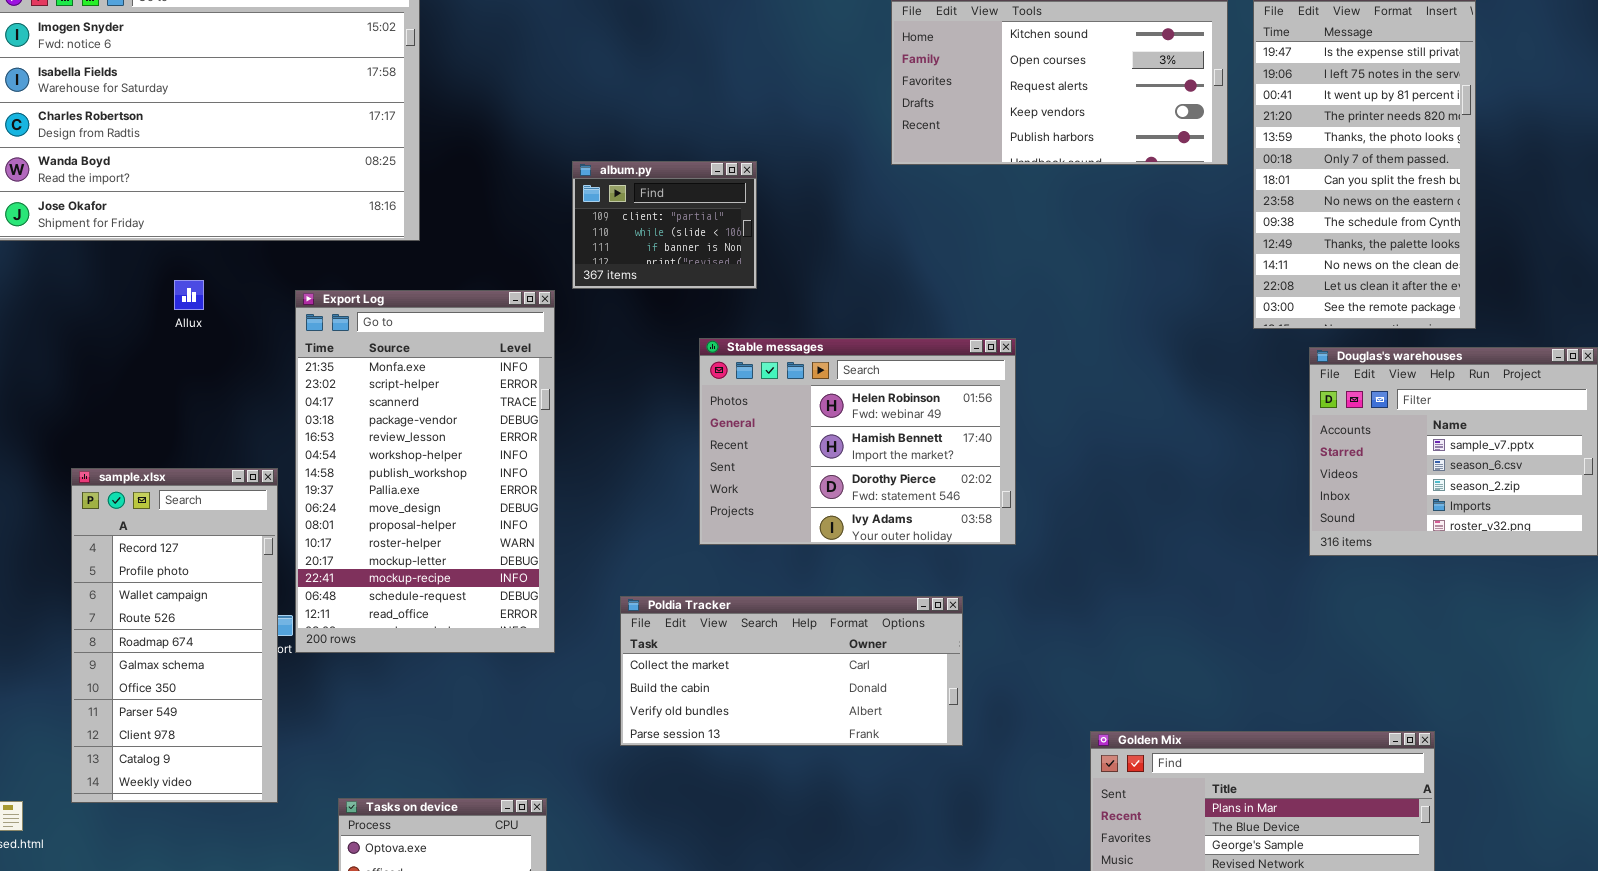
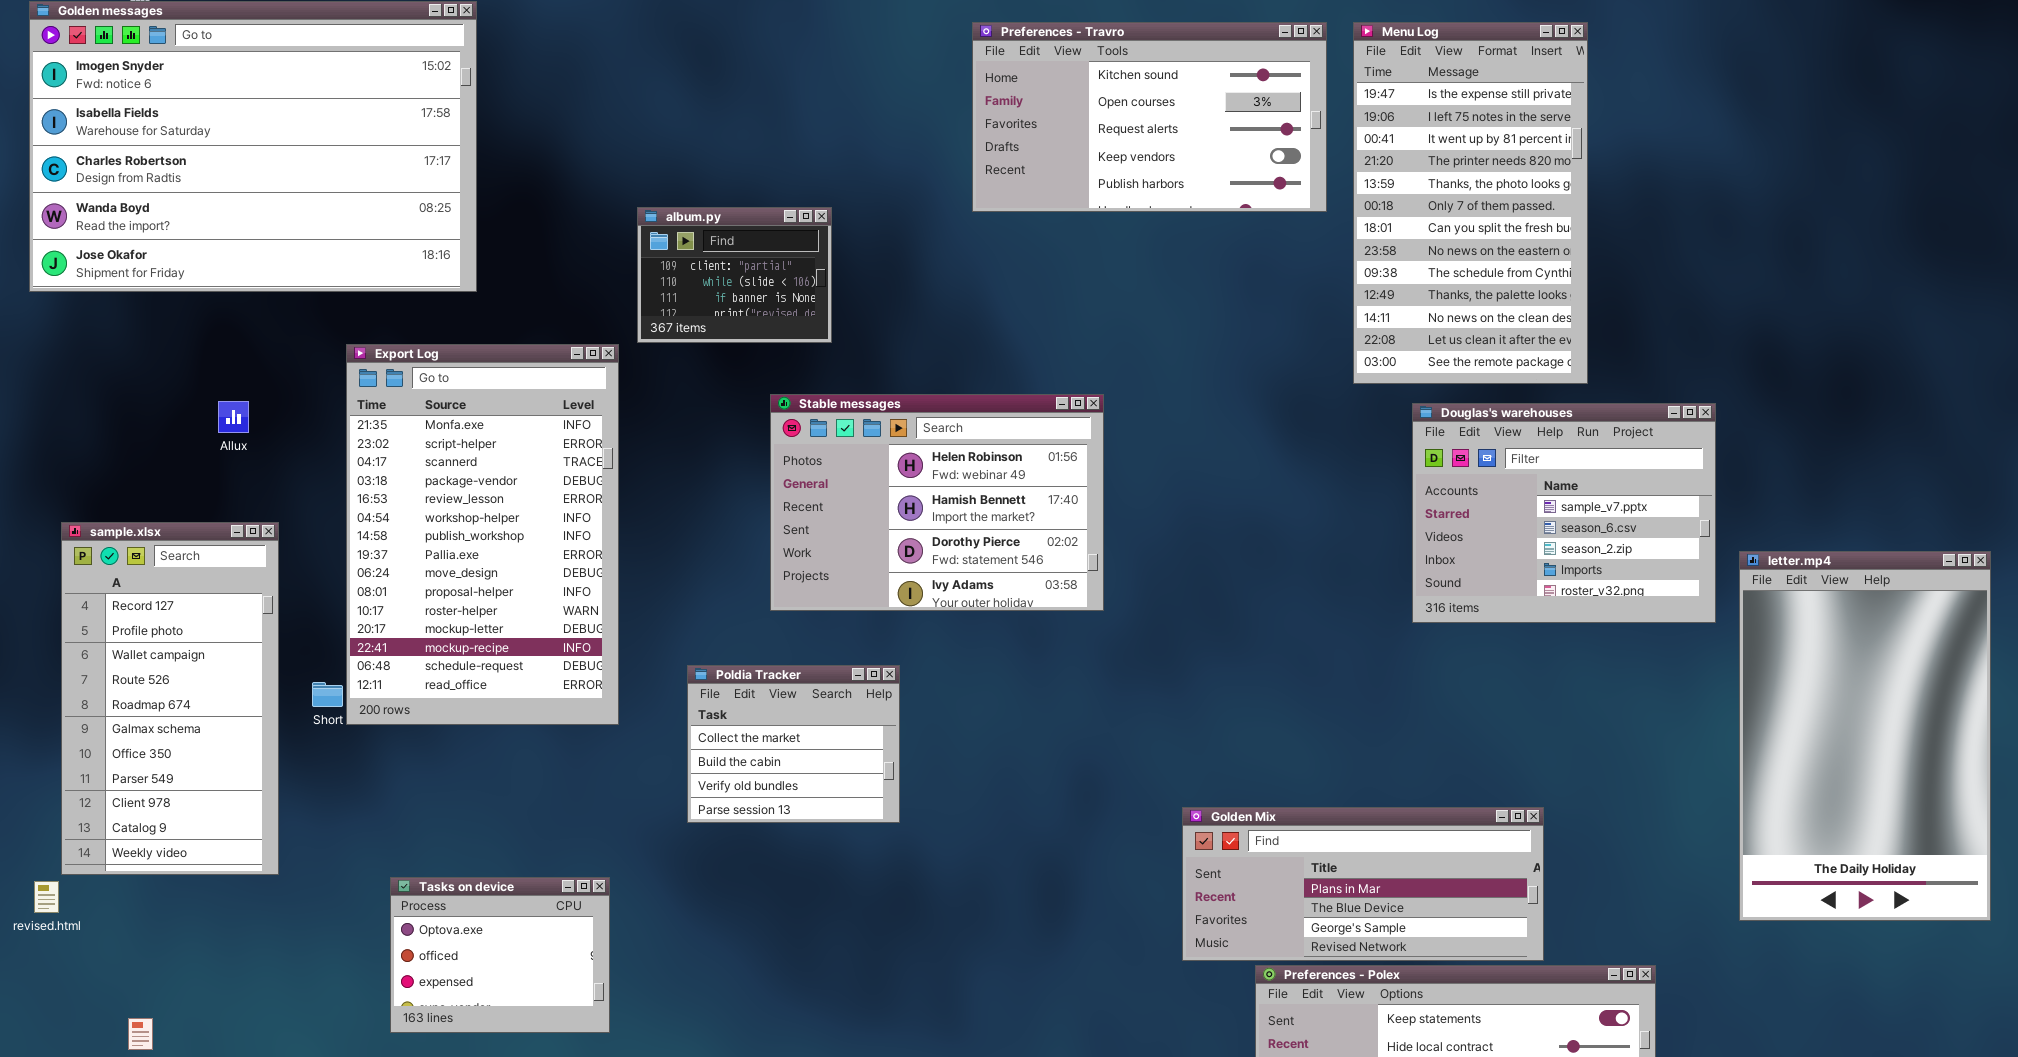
Allux: [174,280,204,310] -> [218,401,249,433], moved
sample.xlsx: [71,468,278,803] -> [61,522,279,875], moved
Poldia Tracker: [620,596,963,746] -> [687,665,900,823], resized

